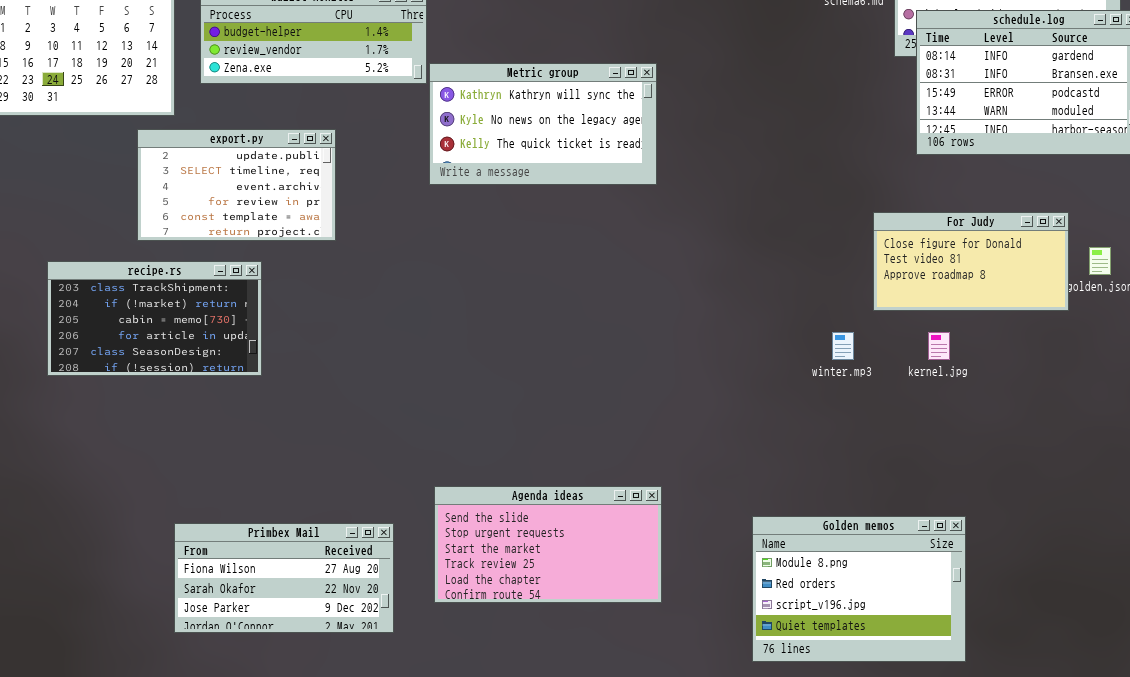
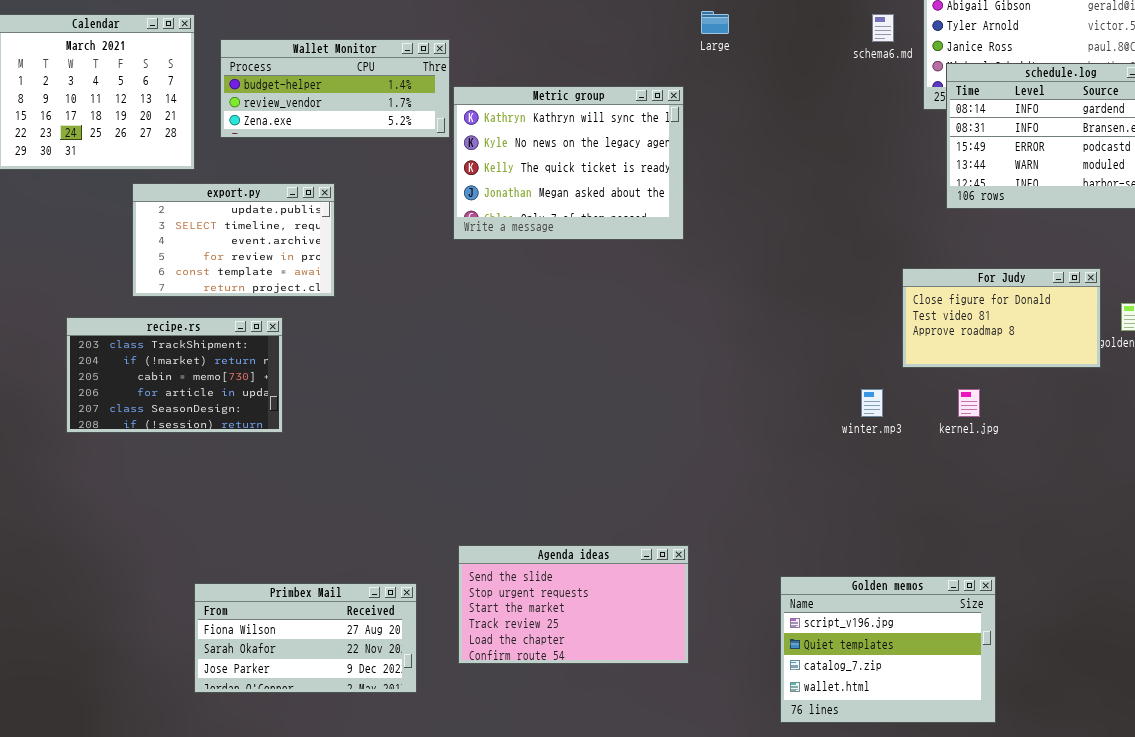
Metric group: [429,63,657,185] -> [453,86,684,240], resized
export.py: [137,129,336,241] -> [132,183,335,297], moved
Golden memos: [752,516,966,662] -> [780,576,996,723], scrolled down 2 rows

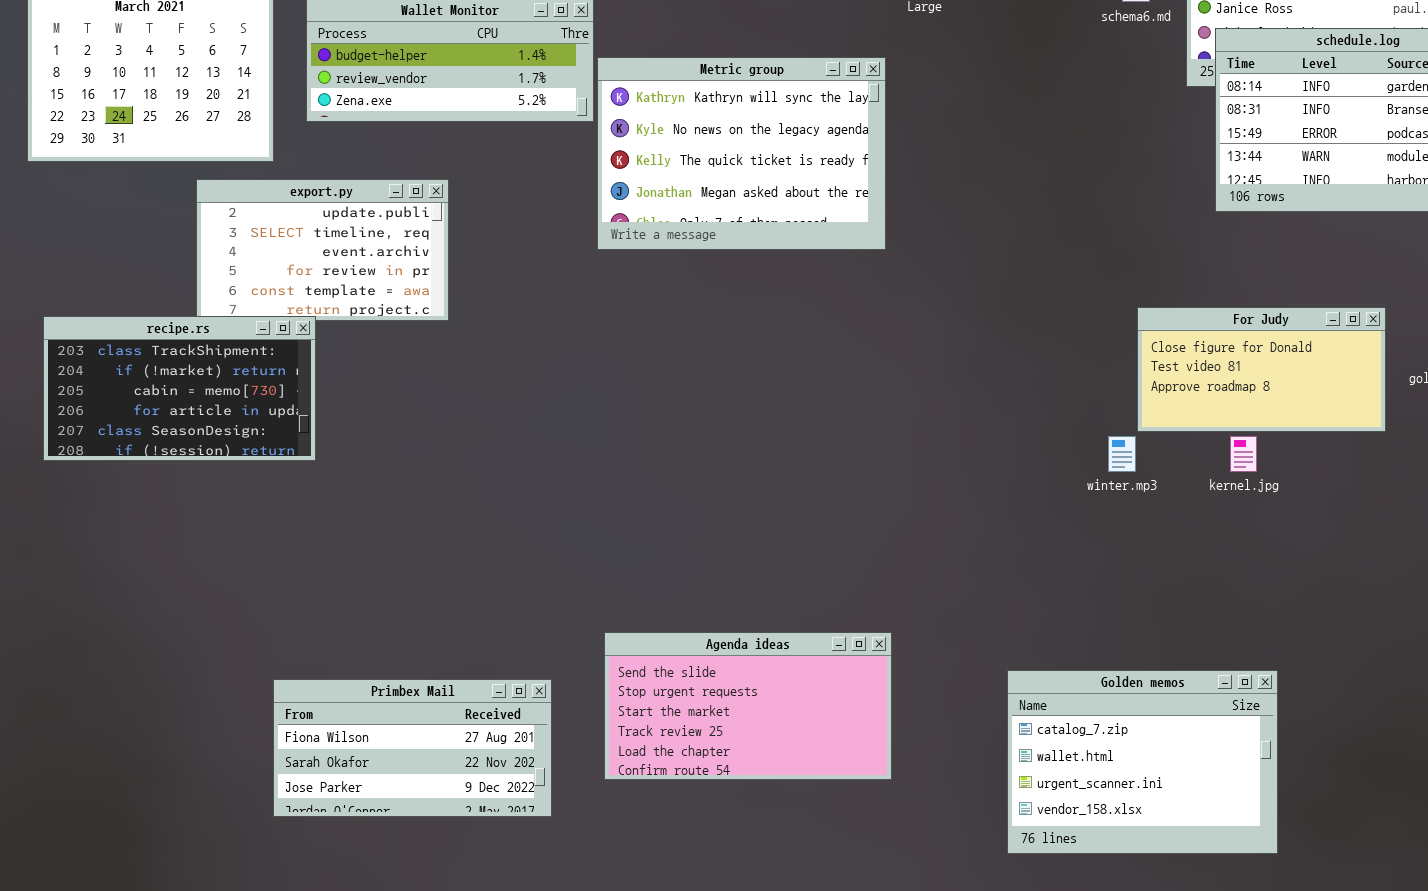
For Judy: [902,268,1101,368] -> [1137,307,1386,432], moved
recipe.rs: [66,317,283,433] -> [43,316,316,461], moved
Golden memos: [780,576,996,723] -> [1007,670,1278,854], scrolled down 2 rows

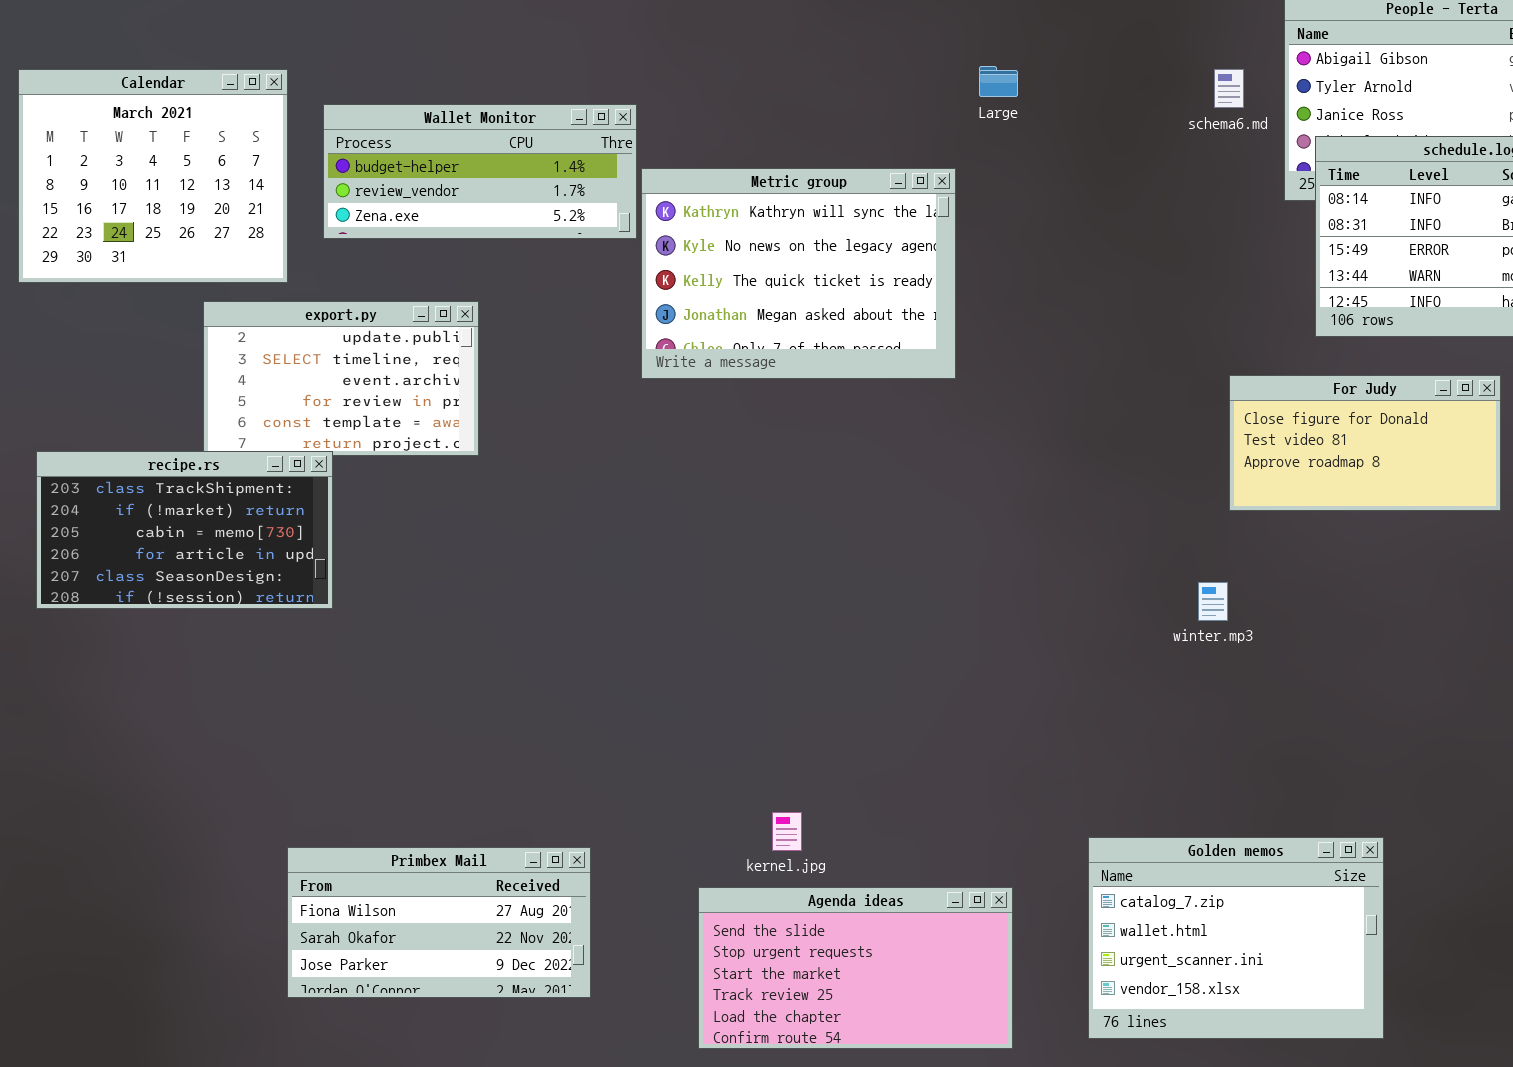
For Judy: [1137,307,1386,432] -> [1229,375,1501,511], moved
kernel.jpg: [1230,436,1257,472] -> [772,812,802,851], moved
Agenda ideas: [604,632,892,780] -> [698,887,1013,1049], moved

